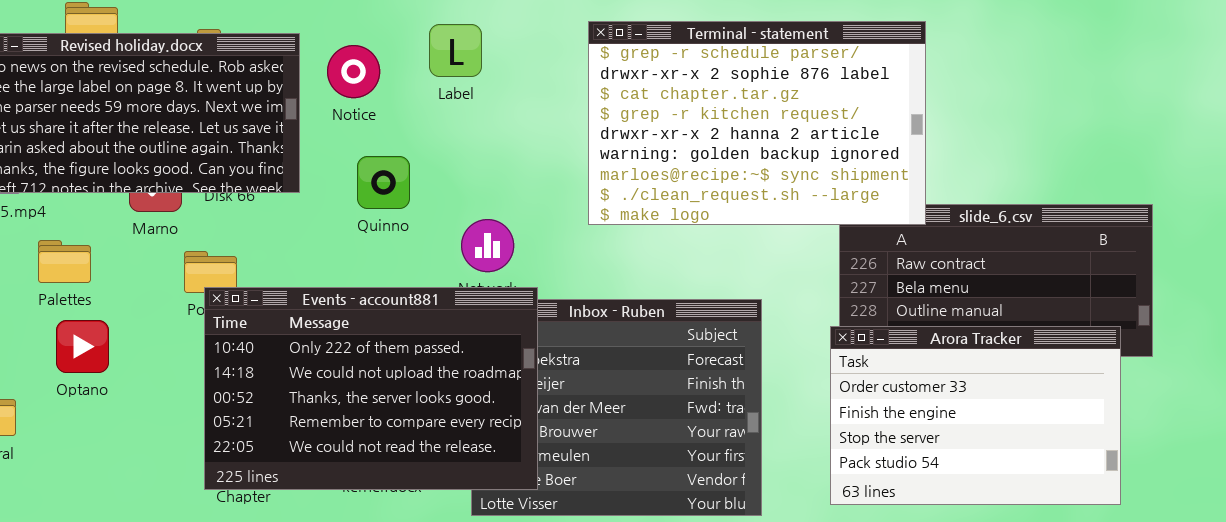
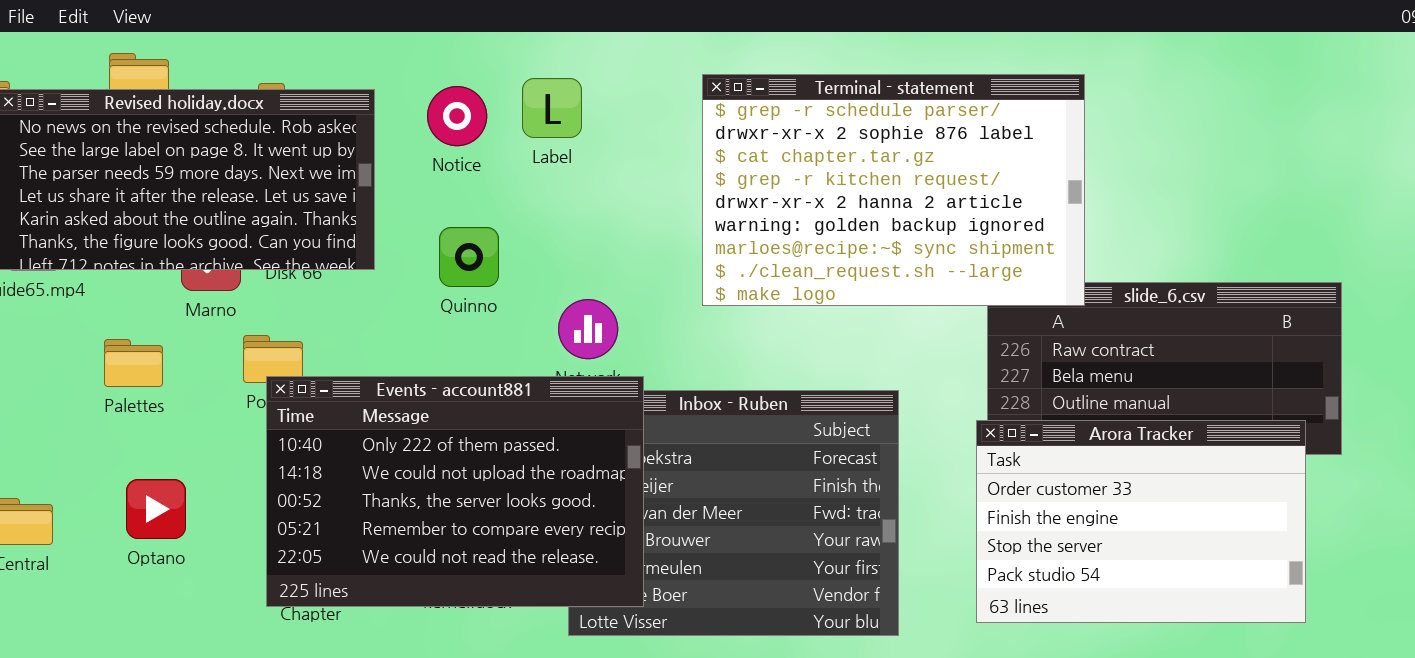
Notice: [327,45,380,98] -> [427,86,487,146], moved
Palettes: [38,240,91,283] -> [104,339,163,387], moved
Optano: [56,320,109,373] -> [126,479,186,539], moved

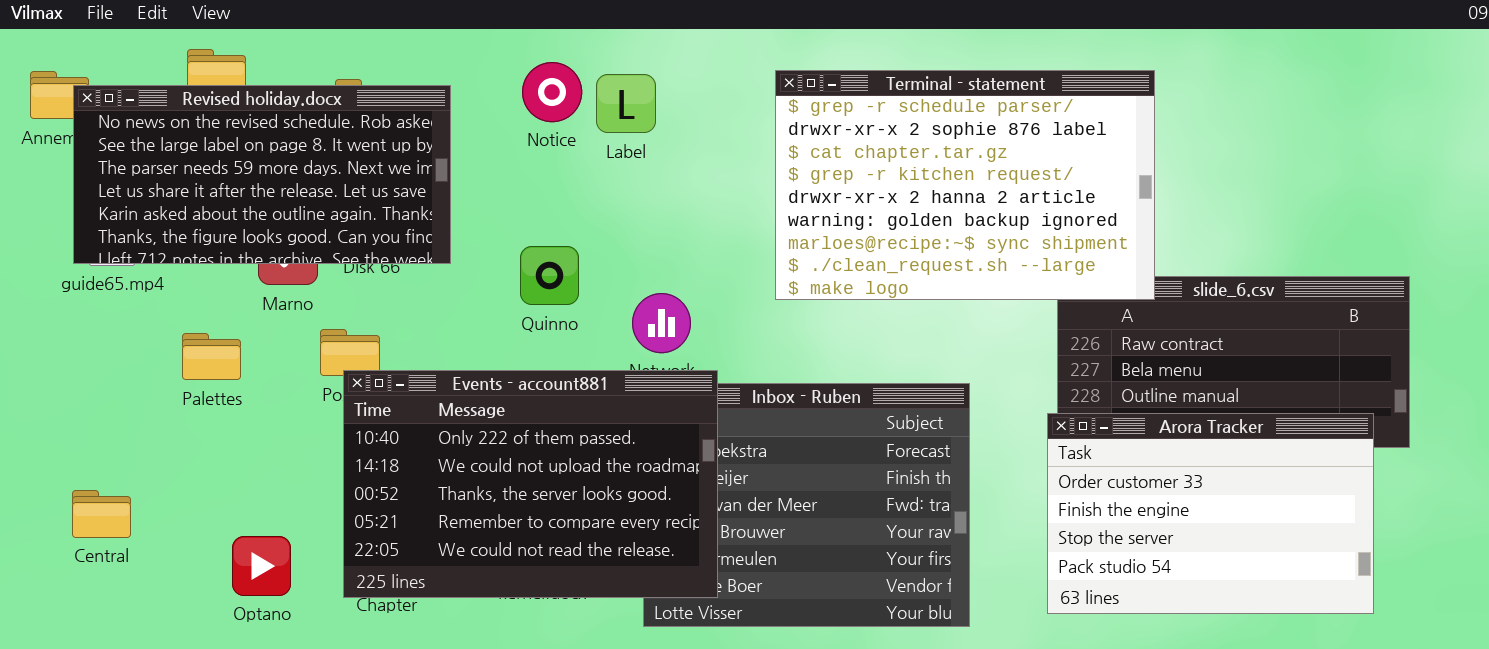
Notice: [427,86,487,146] -> [522,62,582,122], moved
Quinno: [439,227,499,287] -> [520,246,579,305], moved
Optano: [126,479,186,539] -> [232,536,291,596], moved

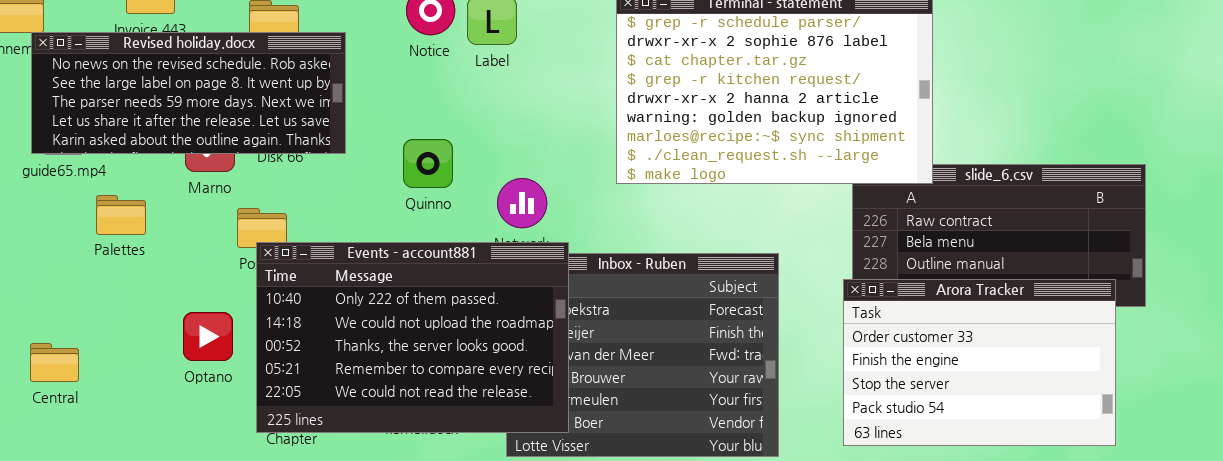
Revised holiday.docx: [73,85,451,264] -> [31,32,346,154], resized
Palettes: [182,333,241,380] -> [96,195,146,235], moved
Optano: [232,536,291,596] -> [183,312,233,361], moved

